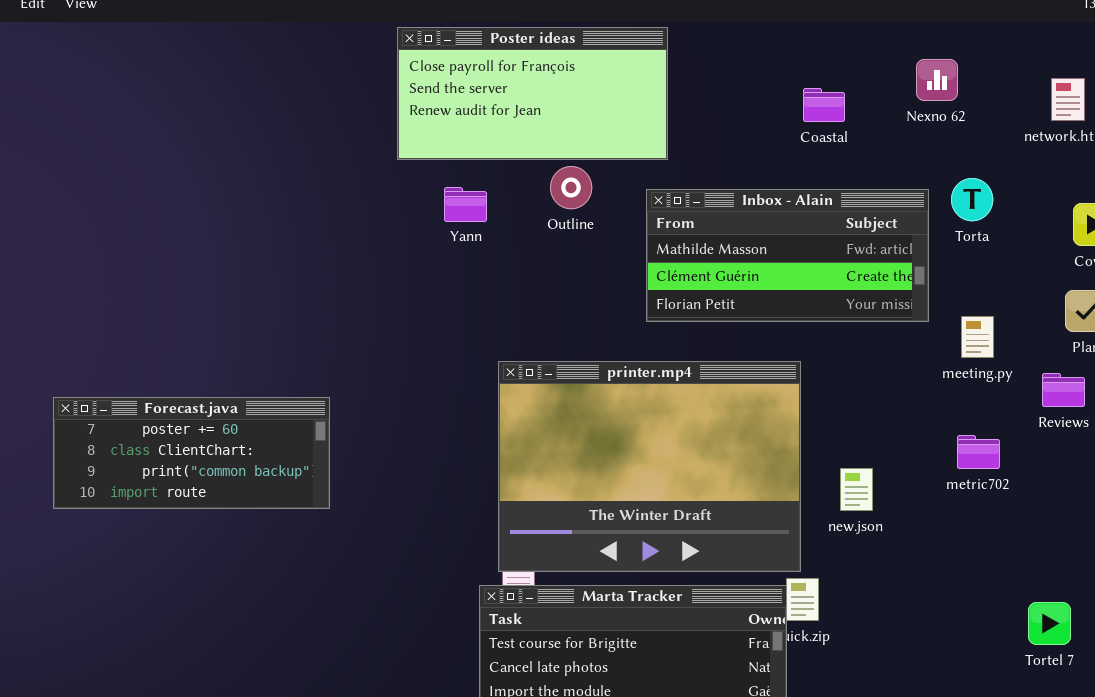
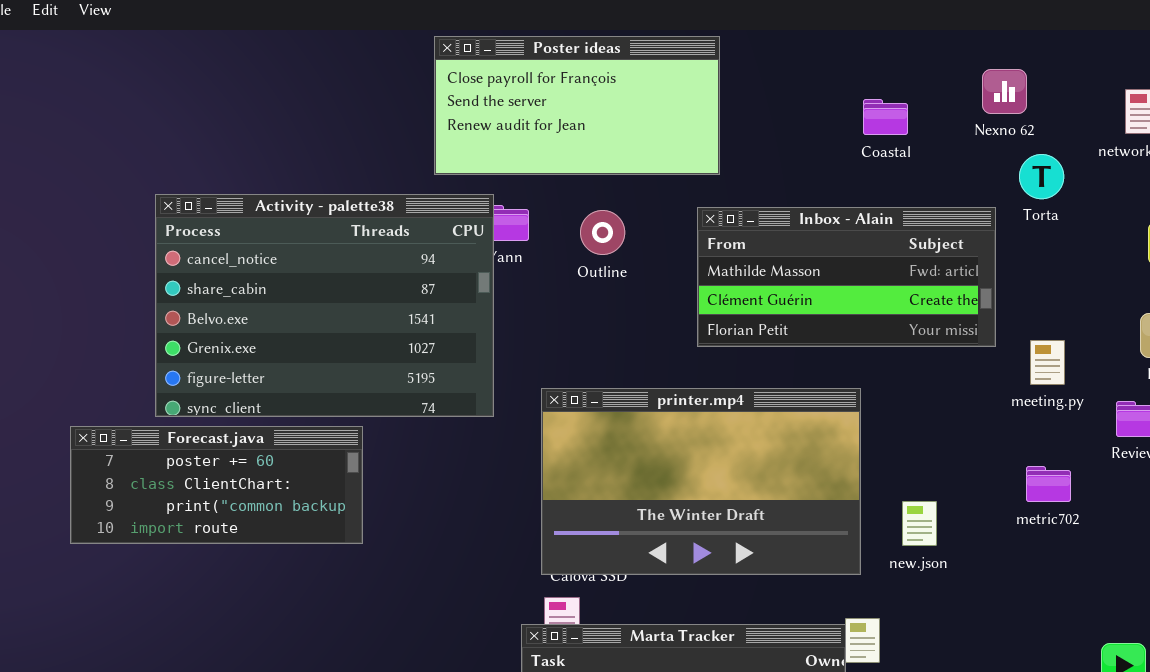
Outline: [550,166,592,209] -> [580,210,625,255], moved
Activity - palette38: none -> [155,194,494,417], opened
Torta: [951,178,993,221] -> [1019,154,1064,199], moved
printer.mp4: [498,361,801,572] -> [541,388,861,575], resized

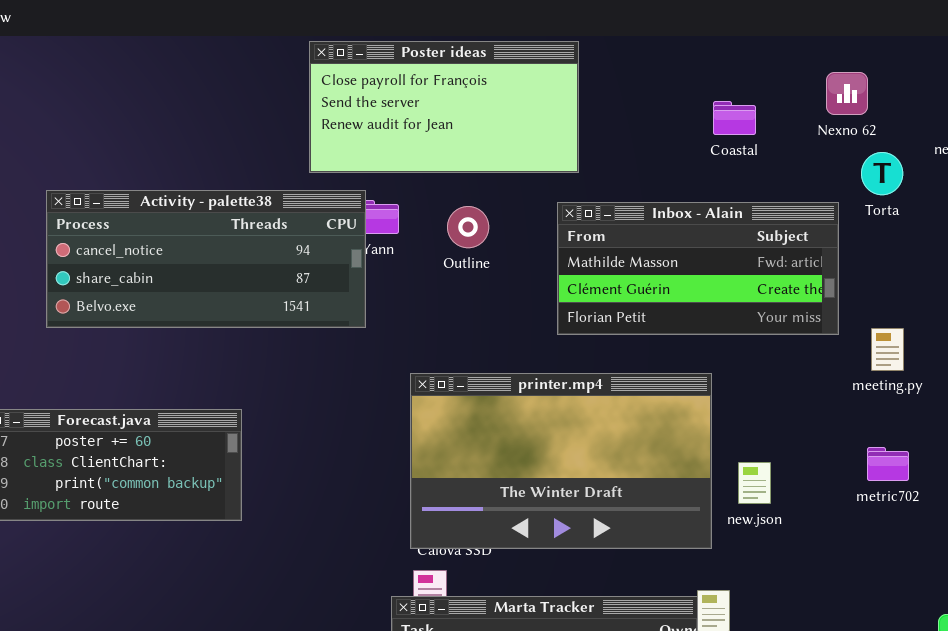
Activity - palette38: [155,194,494,417] -> [46,190,366,328], resized
new.json: [902,501,937,546] -> [738,462,771,504], moved

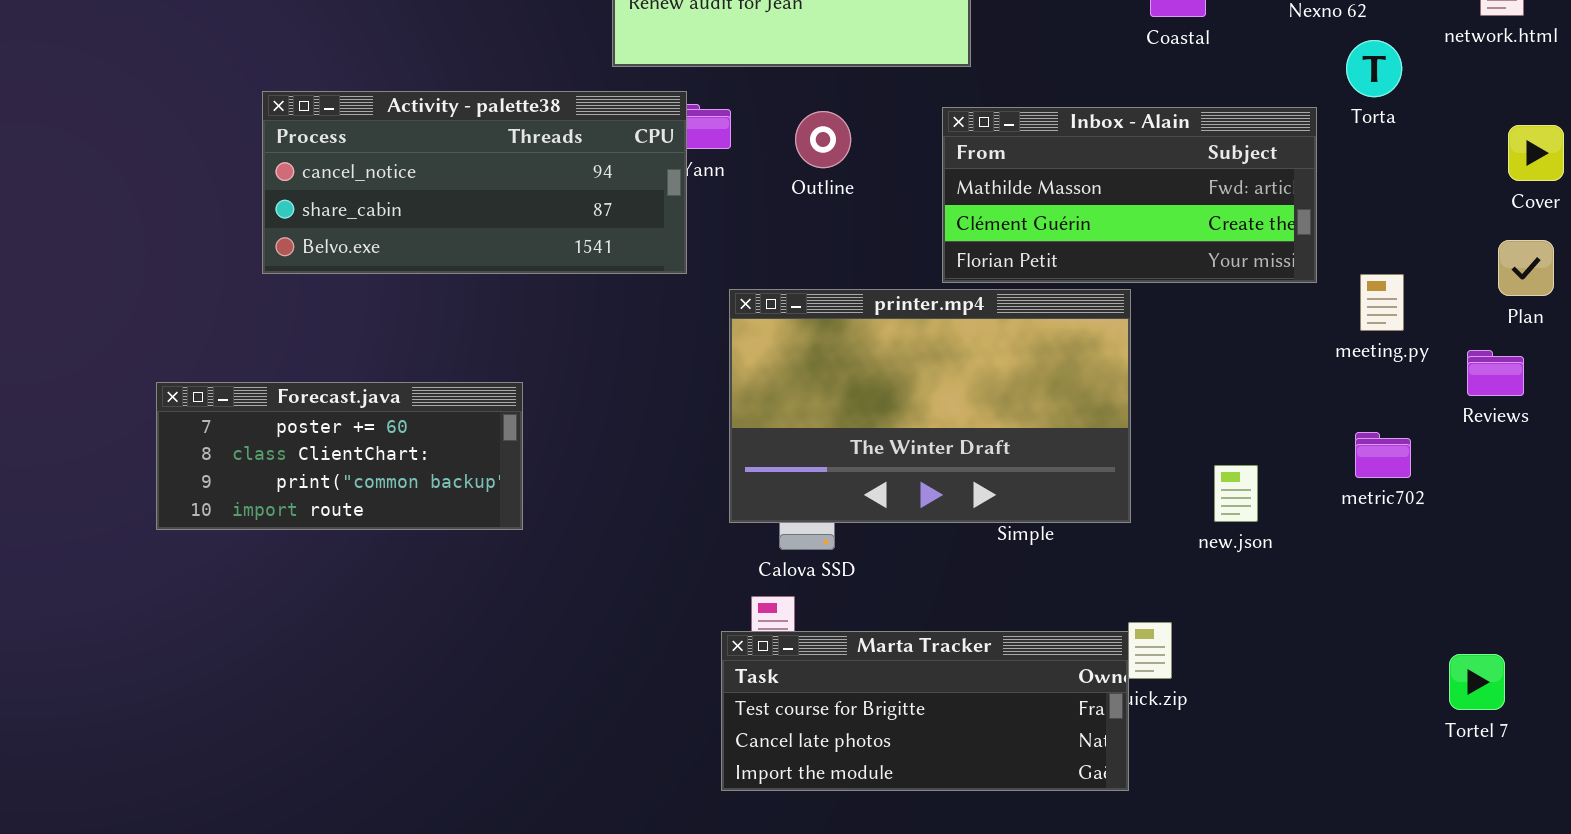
printer.mp4: [410,373,712,549] -> [729,289,1131,523], moved
new.json: [738,462,771,504] -> [1214,465,1258,522], moved

